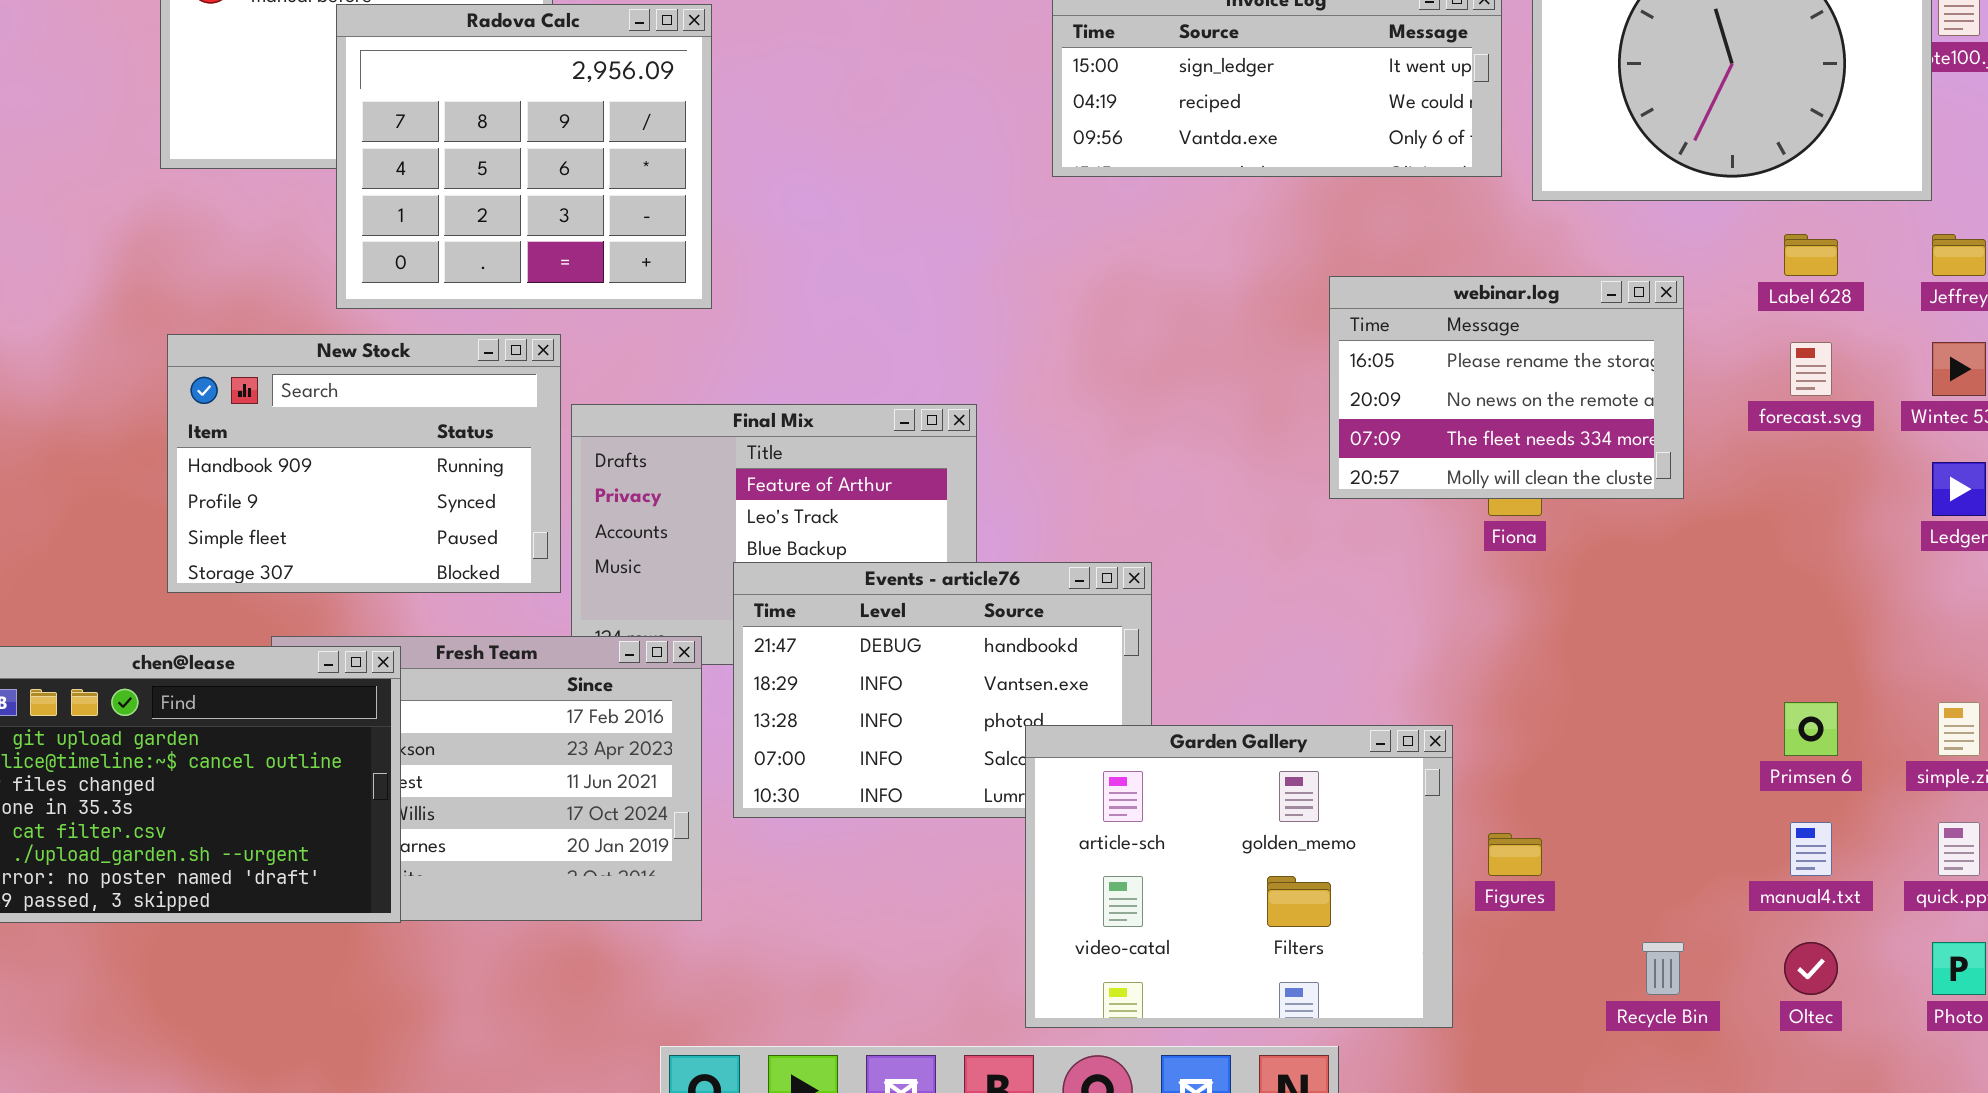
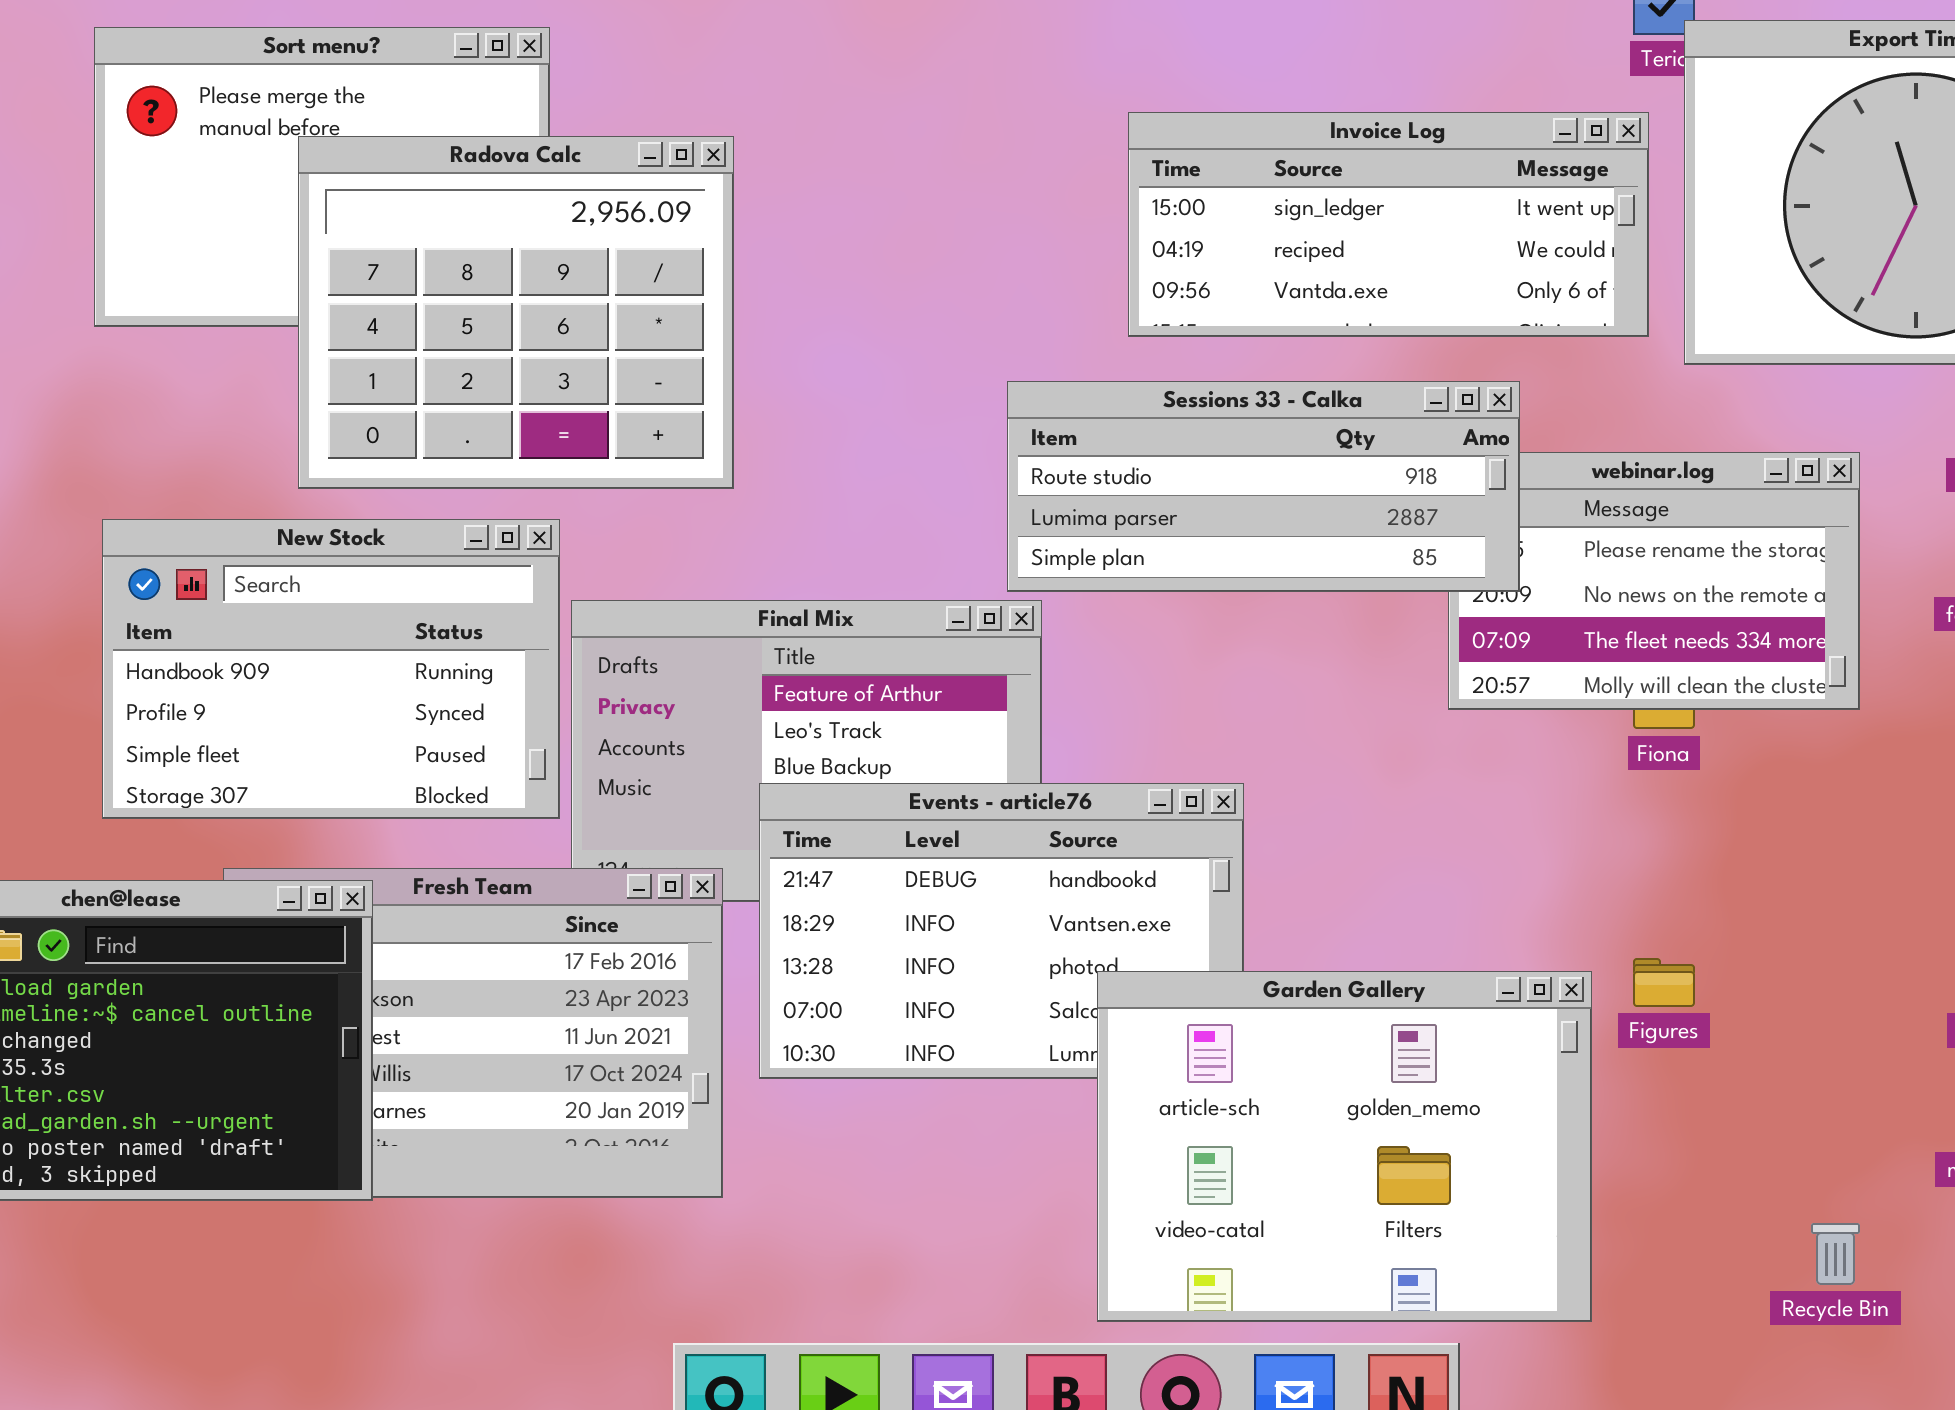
Sessions 33 - Calka: none -> [1007,381,1520,592], opened
Figures: [1488,833,1542,876] -> [1633,958,1695,1007], moved

